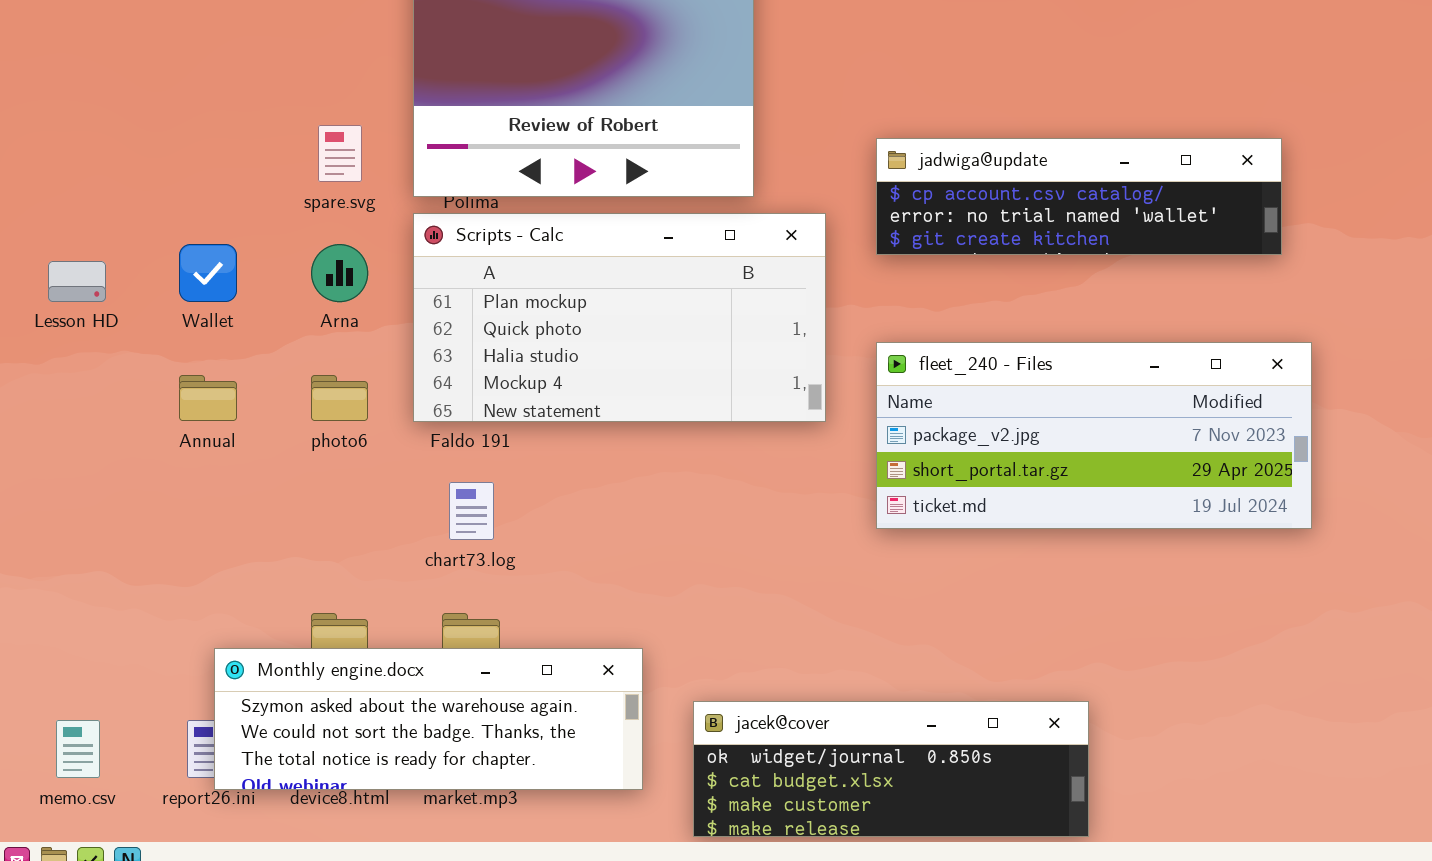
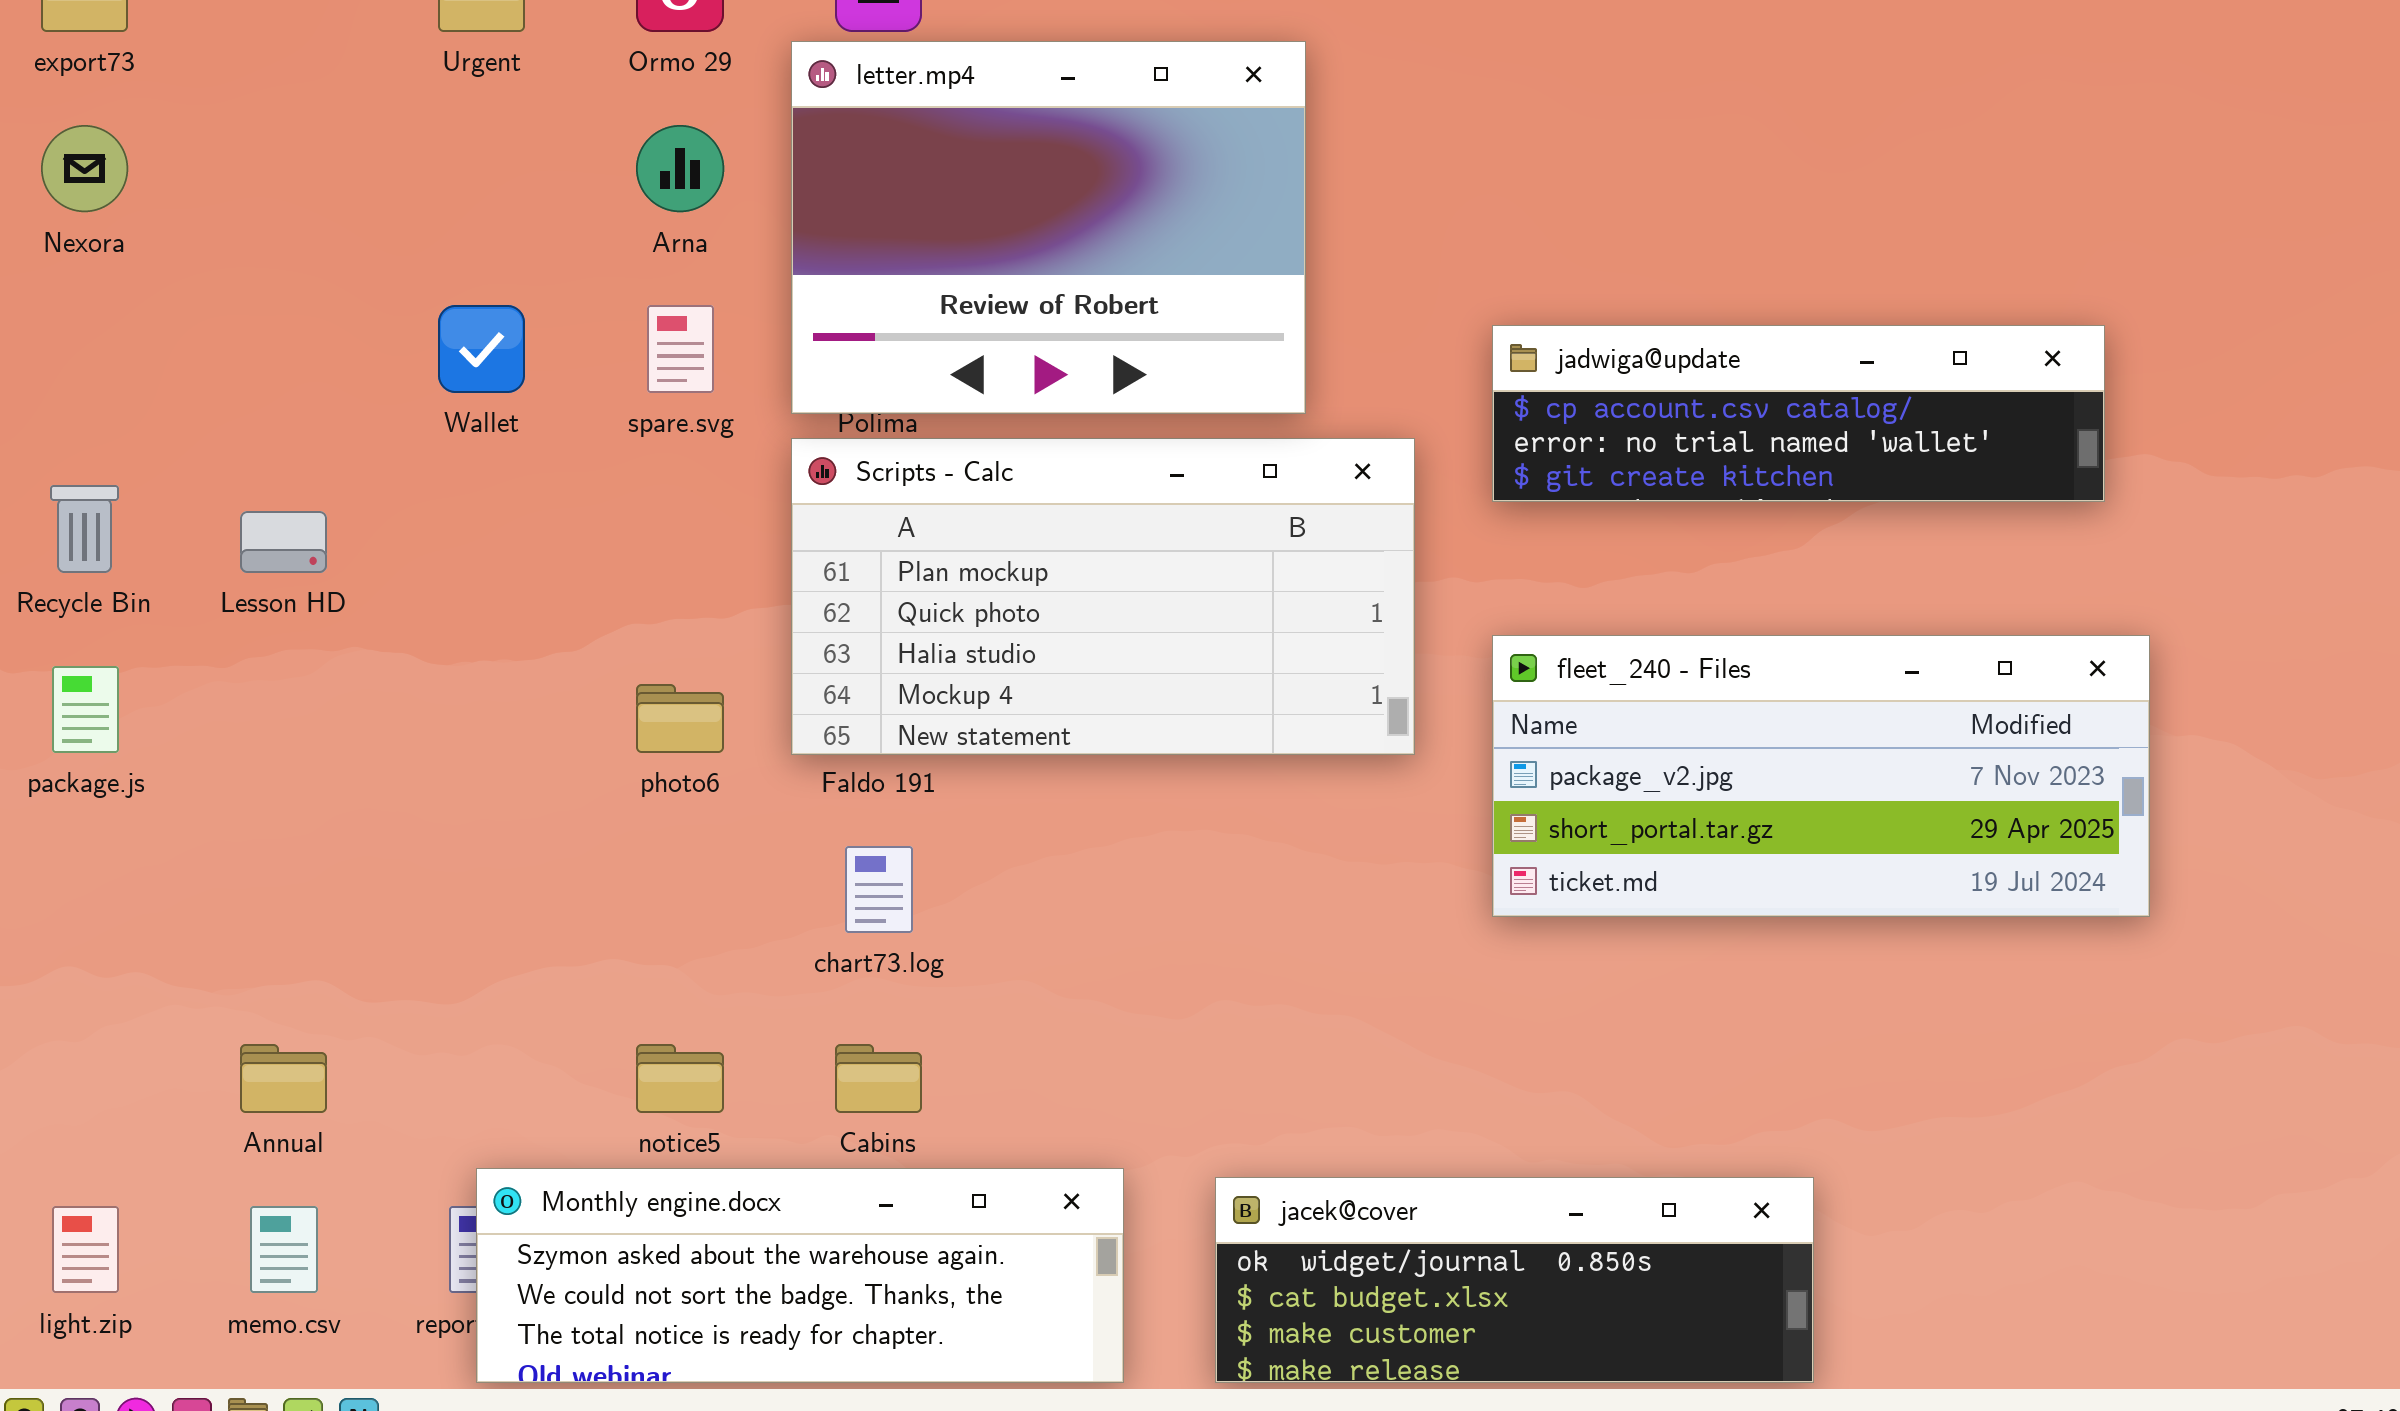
Wallet: [179,244,237,302] -> [438,305,525,393], moved
Arna: [311,244,368,302] -> [636,125,724,212], moved
Annual: [179,375,237,421] -> [240,1044,327,1113], moved
Monthly engine.docx: [214,648,643,790] -> [476,1168,1124,1383], moved

